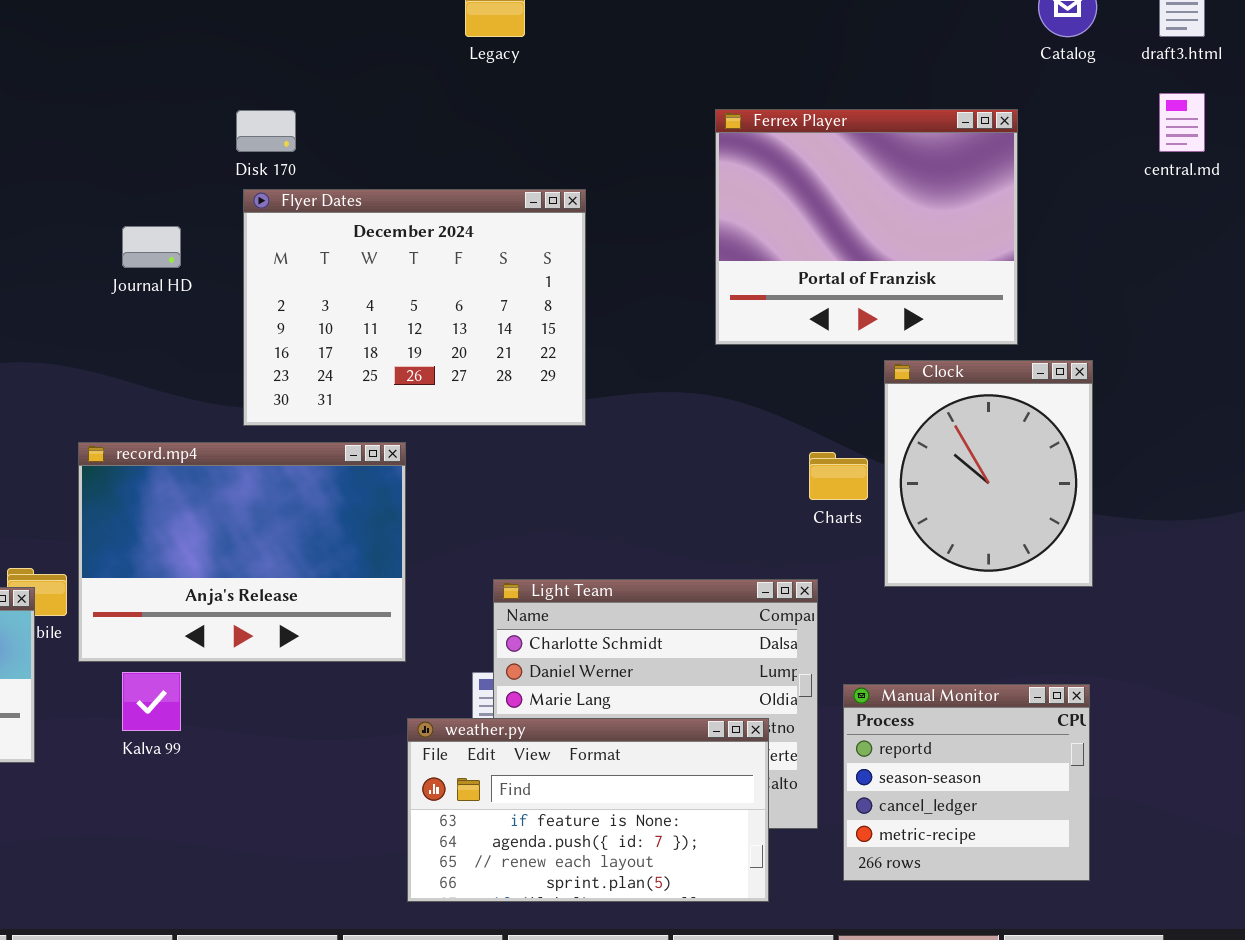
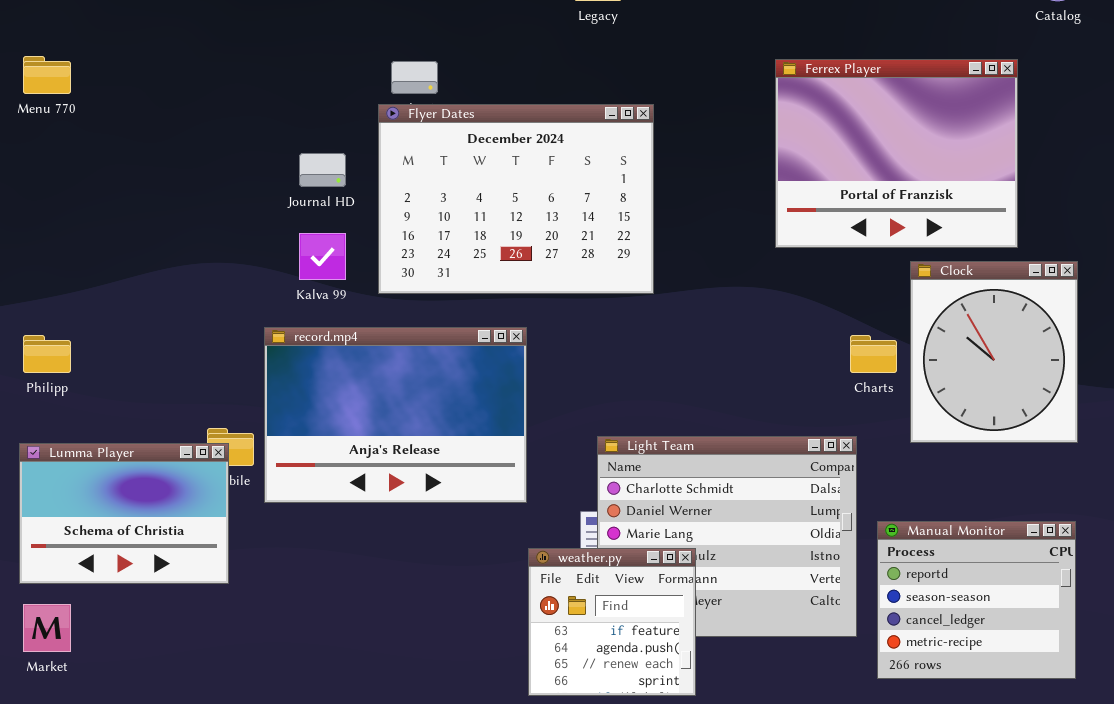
Flyer Dates: [243,189,586,426] -> [378,104,654,294], moved
Kalva 99: [122,672,181,731] -> [299,233,346,280], moved
weather.py: [407,718,769,902] -> [528,548,696,696], resized

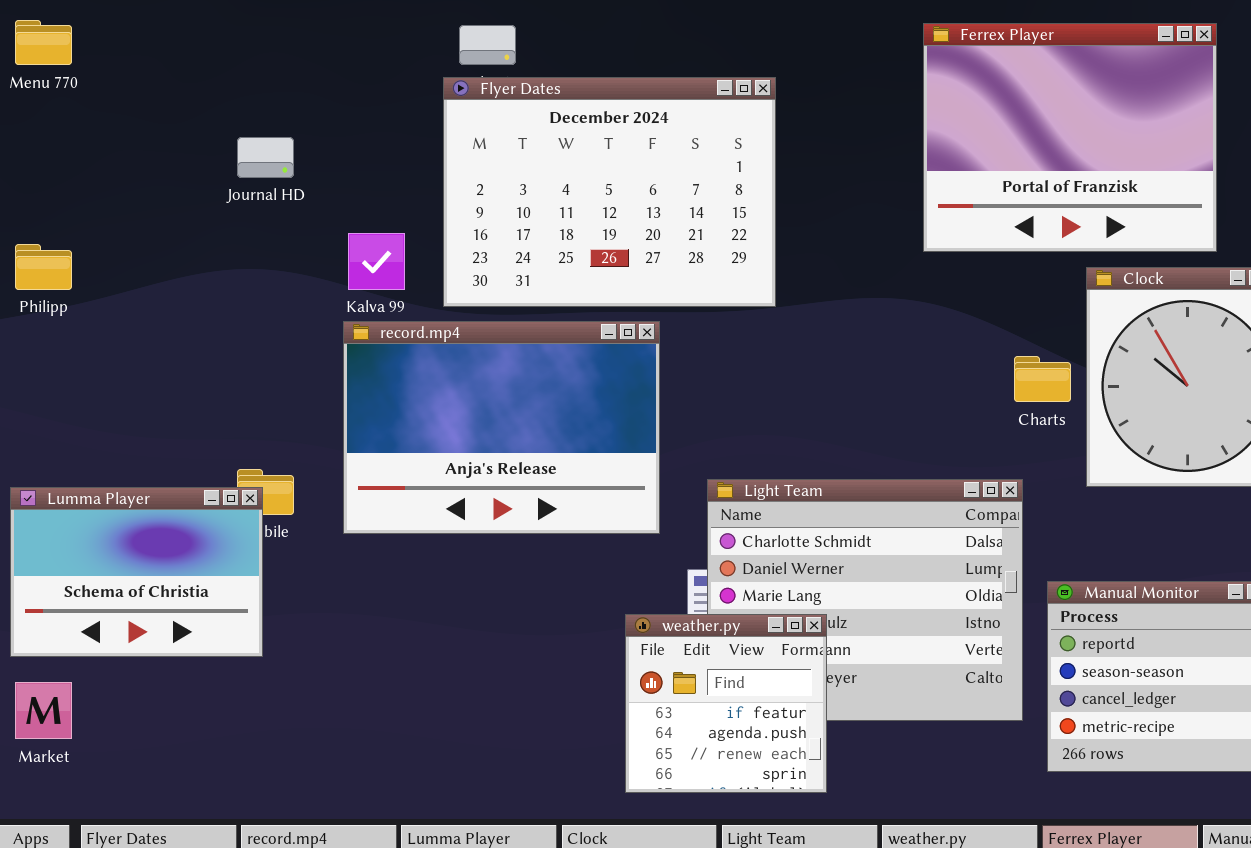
Journal HD: [299,153,346,187] -> [237,137,294,178], moved
record.mp4: [264,327,527,503] -> [343,321,660,534], moved
Philipp: [23,335,71,373] -> [15,244,72,290], moved

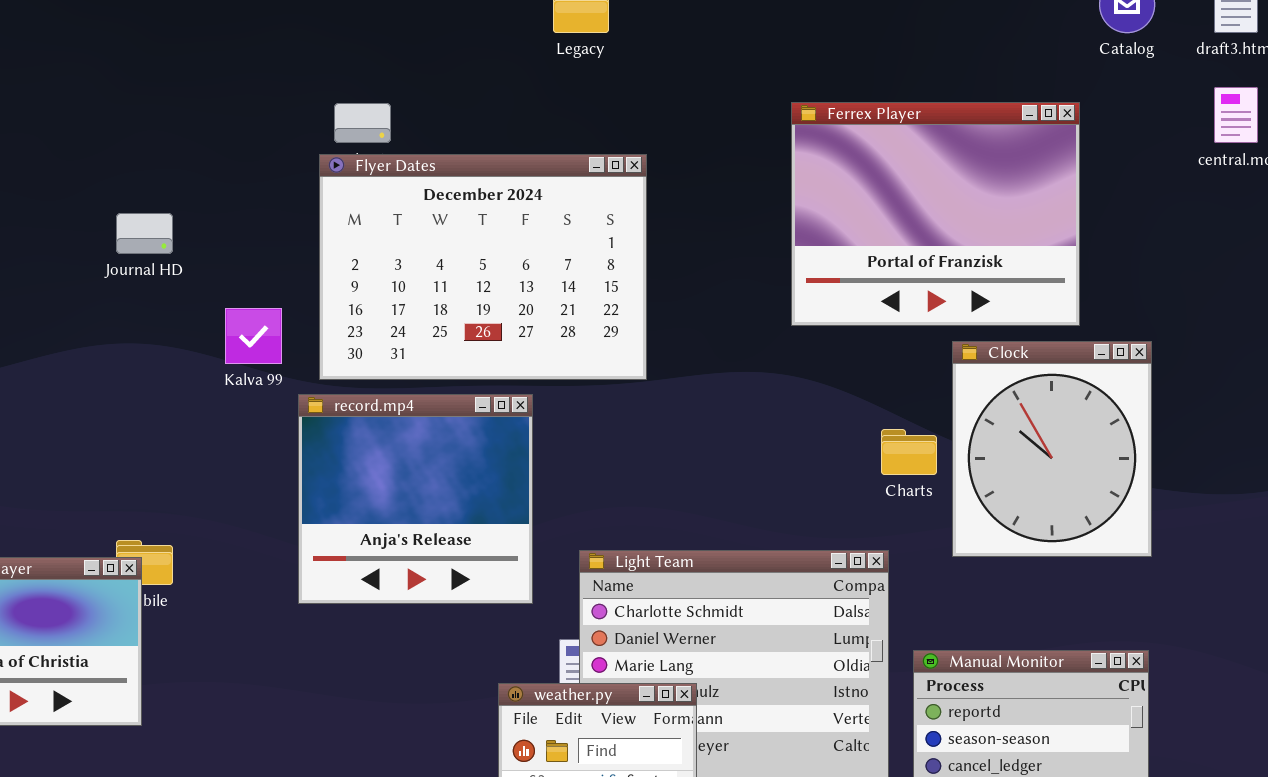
record.mp4: [343,321,660,534] -> [298,394,533,604], resized

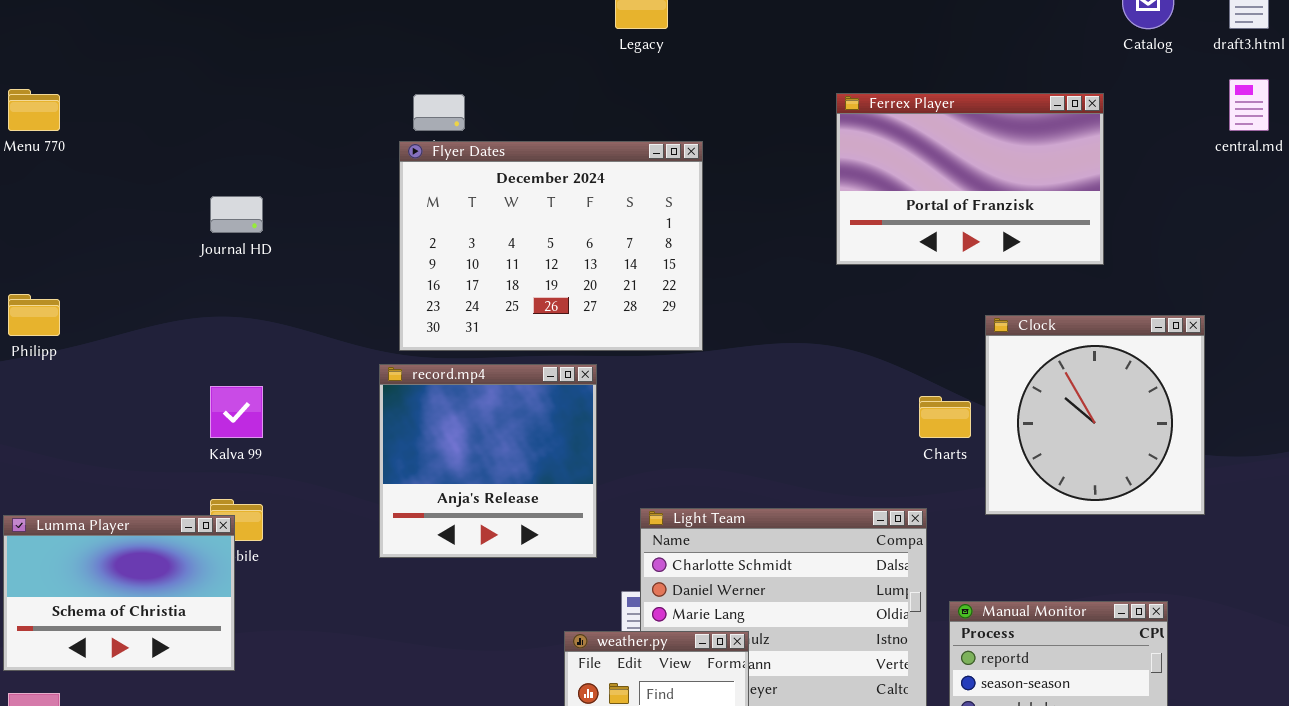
Ferrex Player: [791,102,1080,326] -> [836,93,1104,265], resized
Kalva 99: [225,308,282,364] -> [210,386,263,438], moved
Clock: [952,341,1152,557] -> [985,315,1205,515], resized

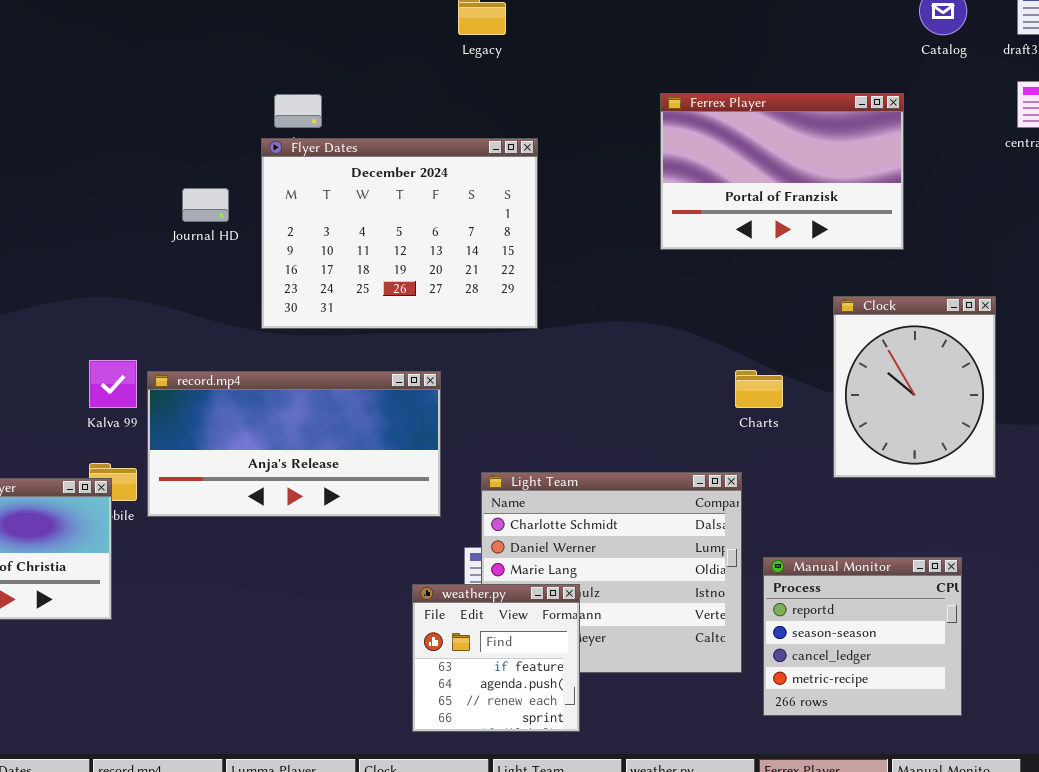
Journal HD: [210,196,263,233] -> [182,188,229,222], moved
Clock: [985,315,1205,515] -> [833,296,996,478], resized
record.mp4: [379,364,597,558] -> [147,371,441,517], resized

